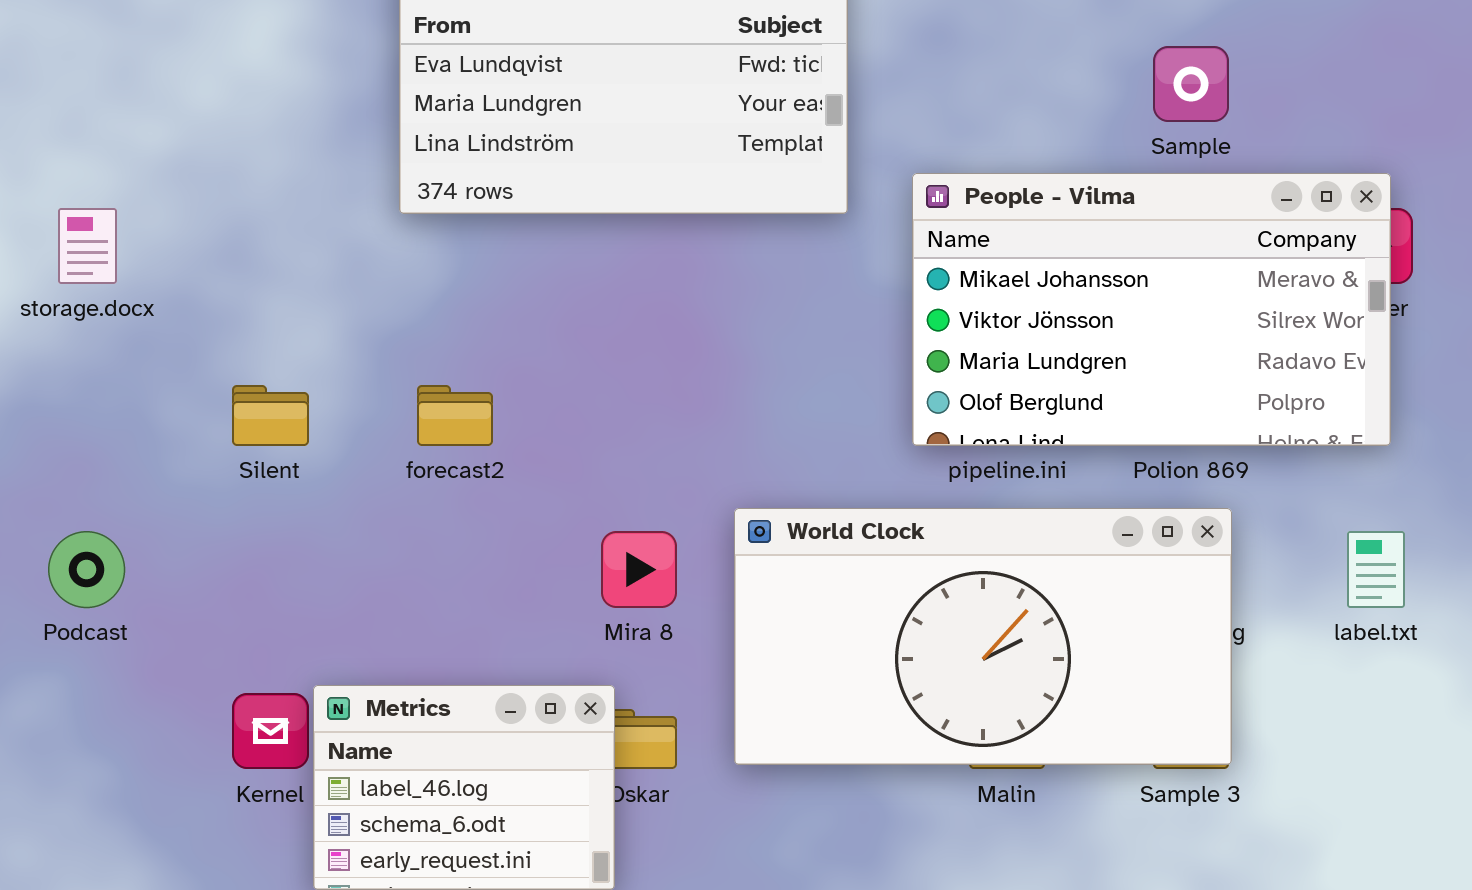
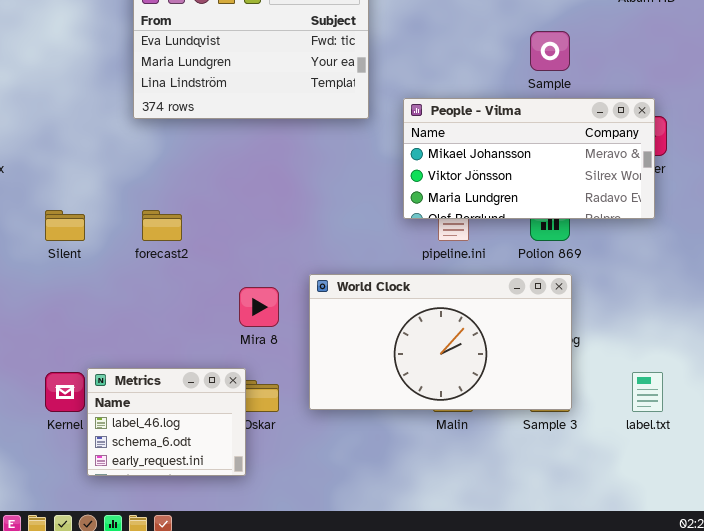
People - Vilma: [912,173,1391,446] -> [403,98,655,219], resized
label.txt: [1347,531,1405,608] -> [632,372,663,412], moved

